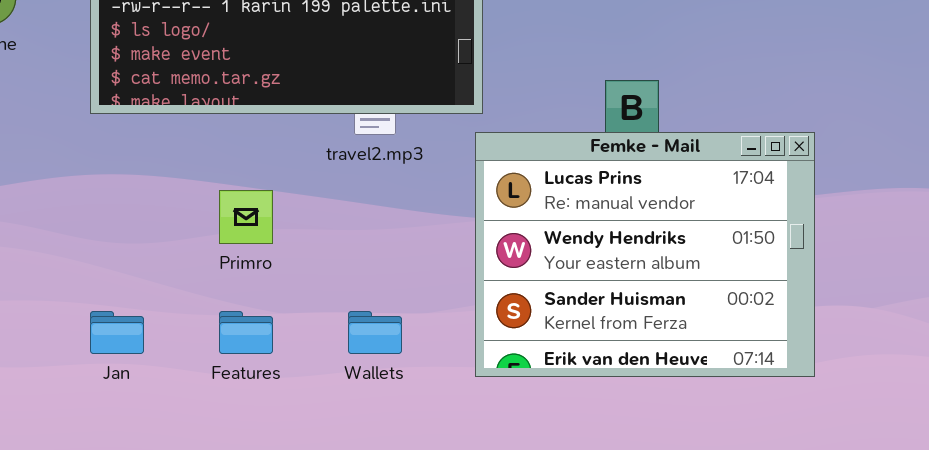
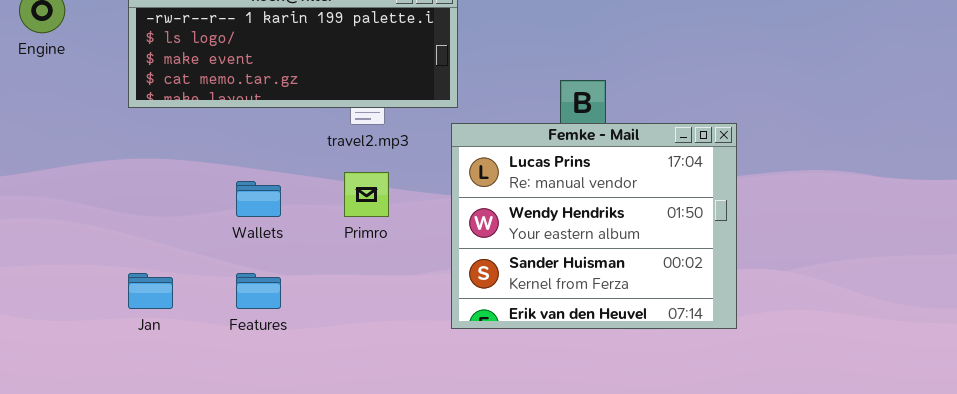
Primro: [219,190,273,244] -> [344,172,389,217], moved
Wallets: [348,311,402,354] -> [236,181,281,217], moved

